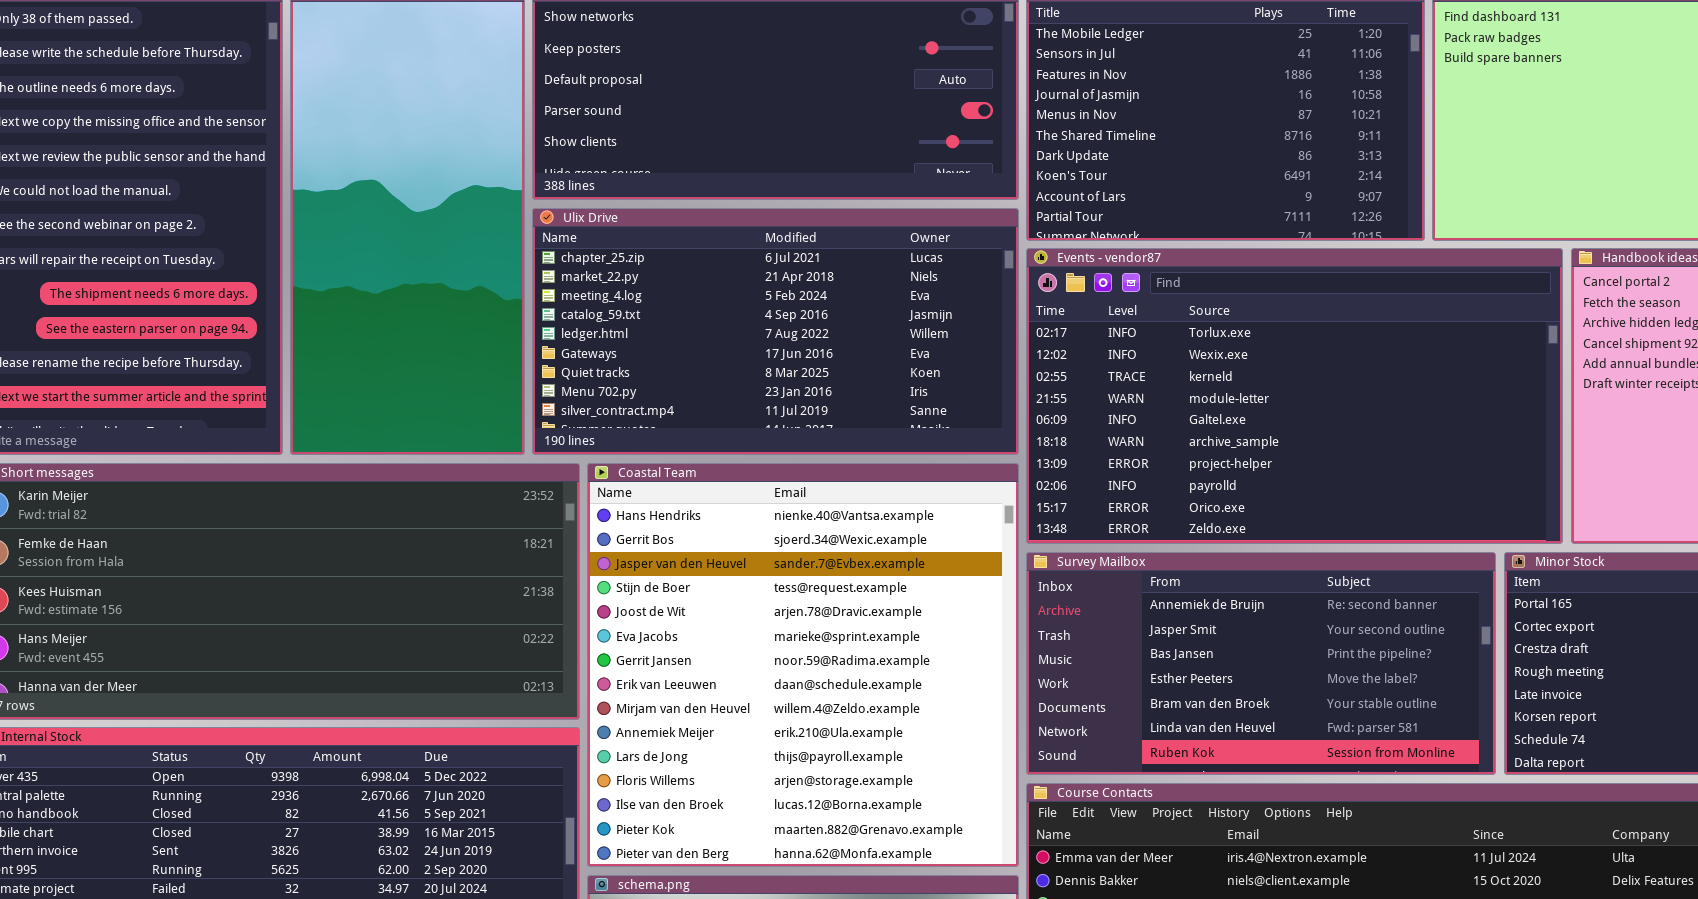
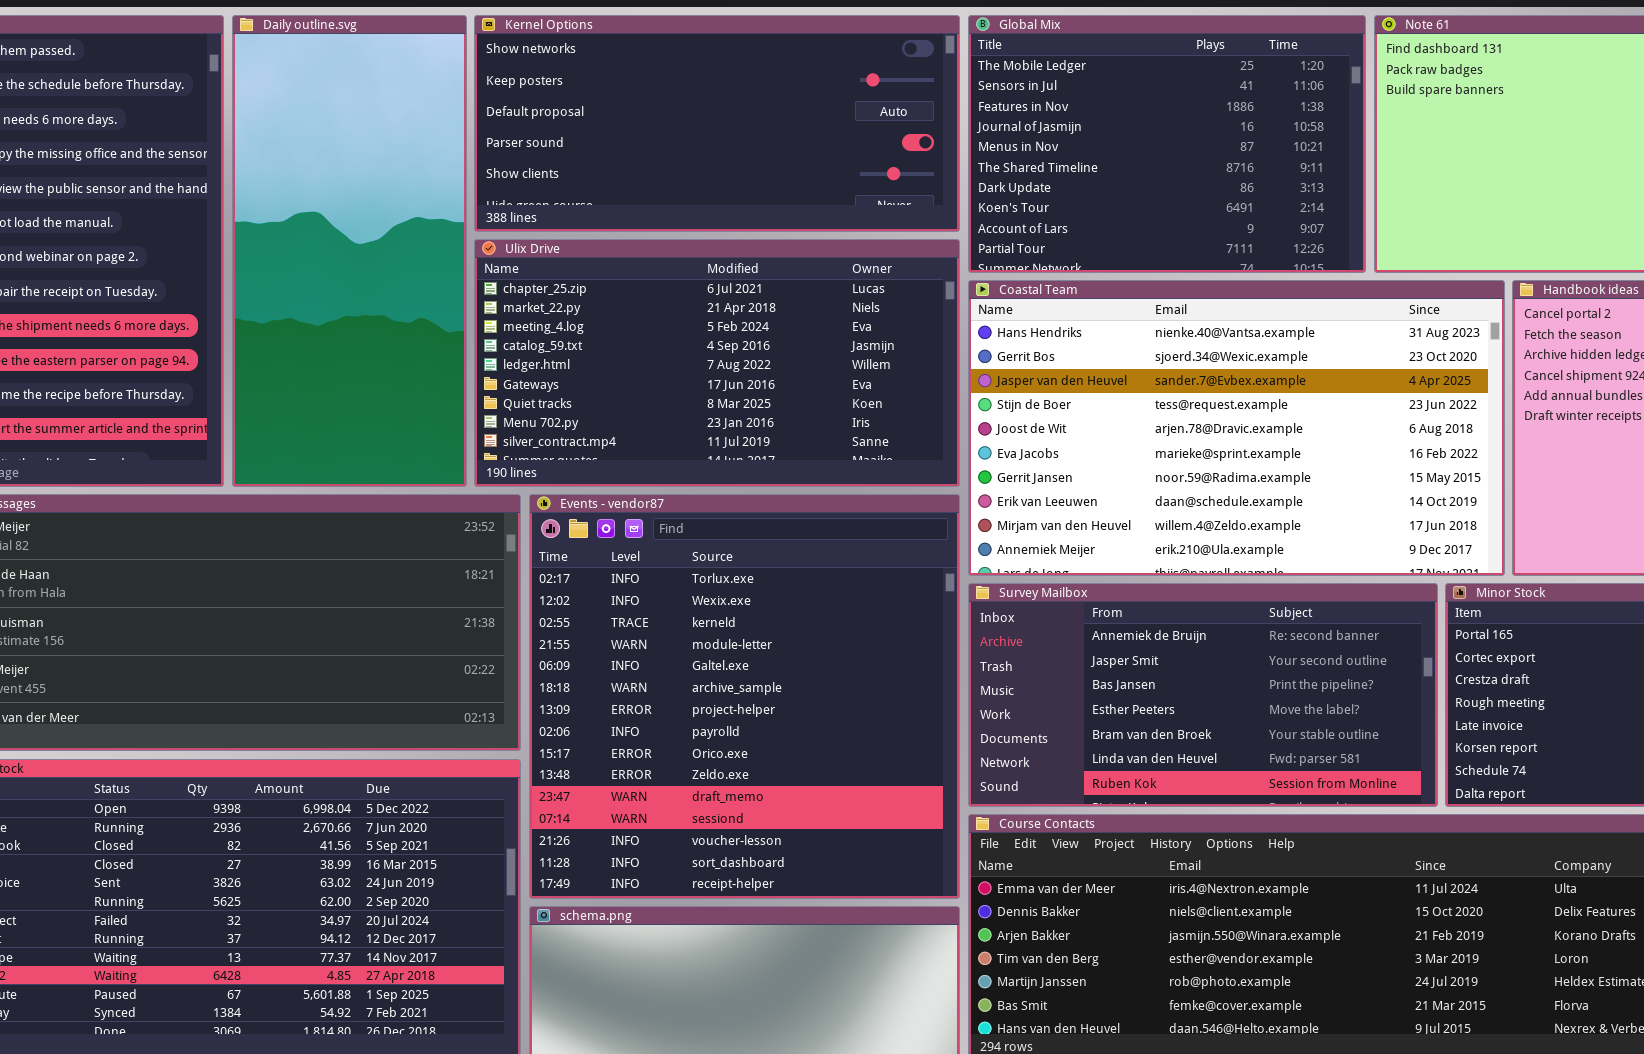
Events - vendor87: [1026,248,1563,544] -> [529,494,960,899], moved, resized
Coastal Team: [587,463,1019,867] -> [968,280,1505,576], moved, resized

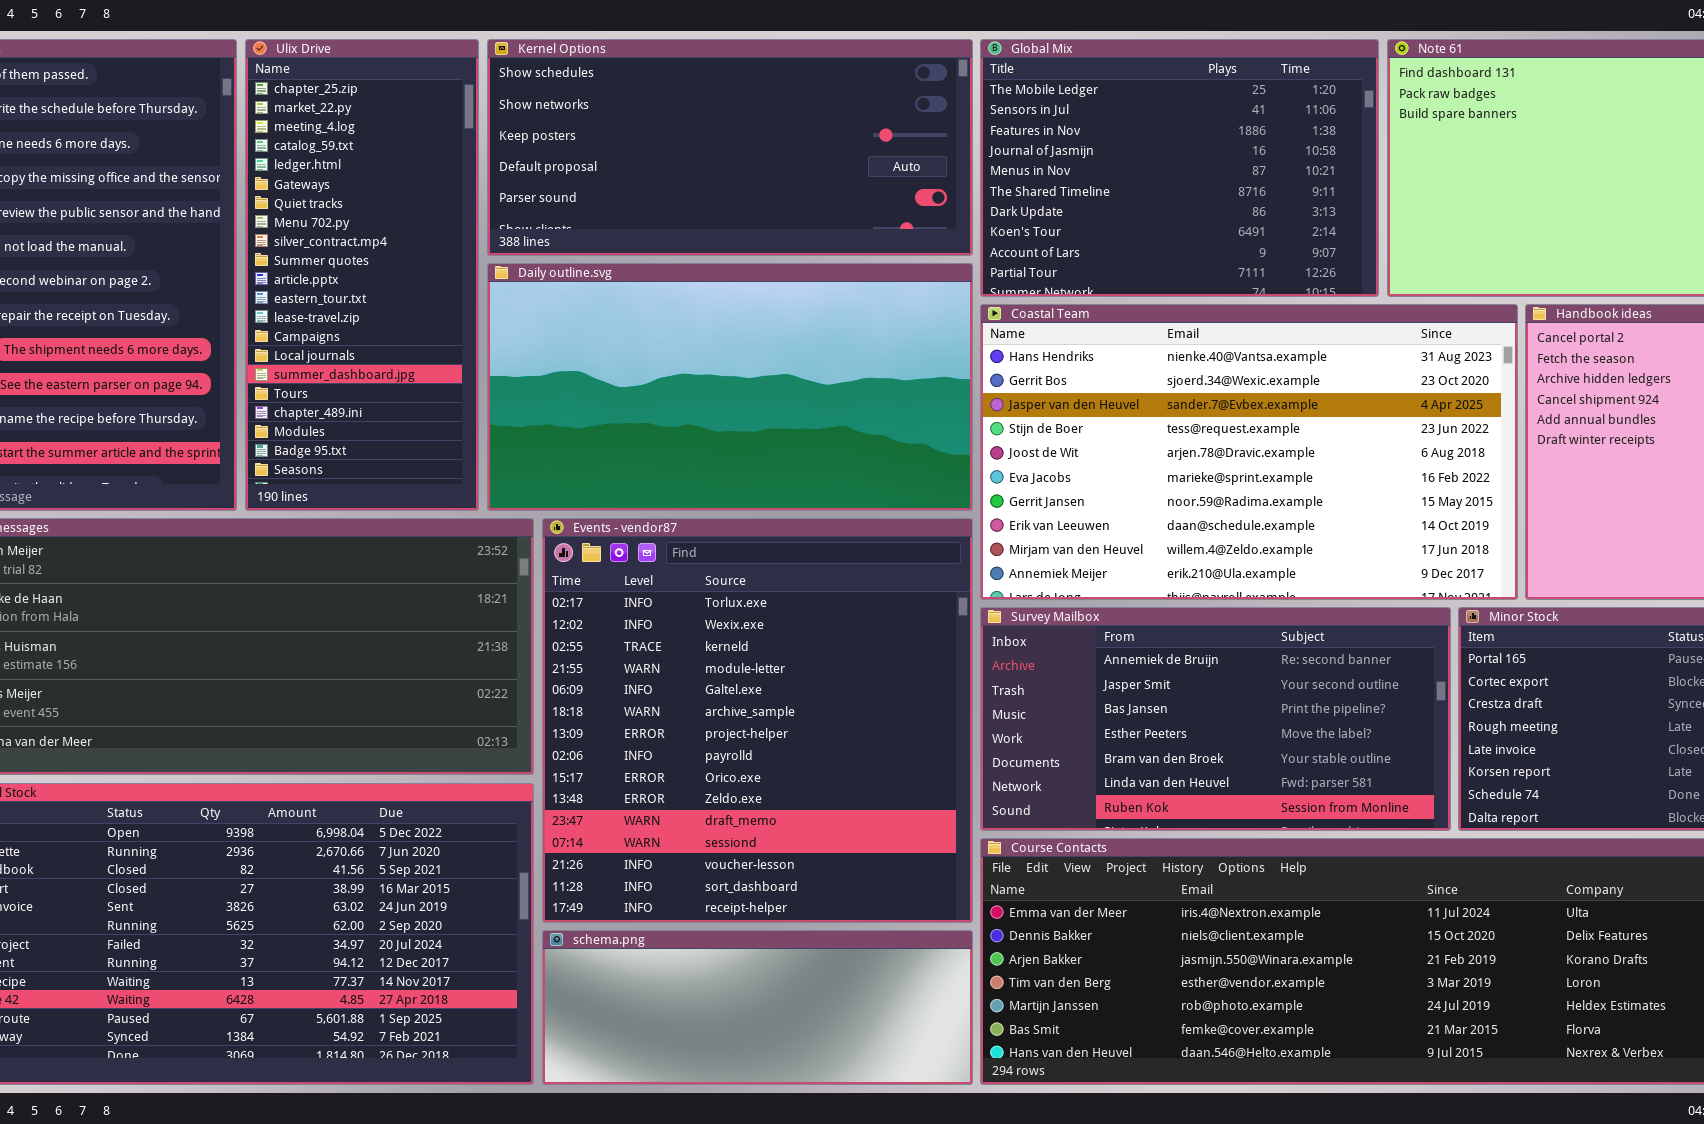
Daily outline.svg: [232,15,467,487] -> [487,263,973,511], moved, resized
Kernel Options: [474,15,960,232] -> [487,39,973,256], scrolled up 1 row
Ulix Drive: [474,239,960,487] -> [245,39,479,511], moved, resized

